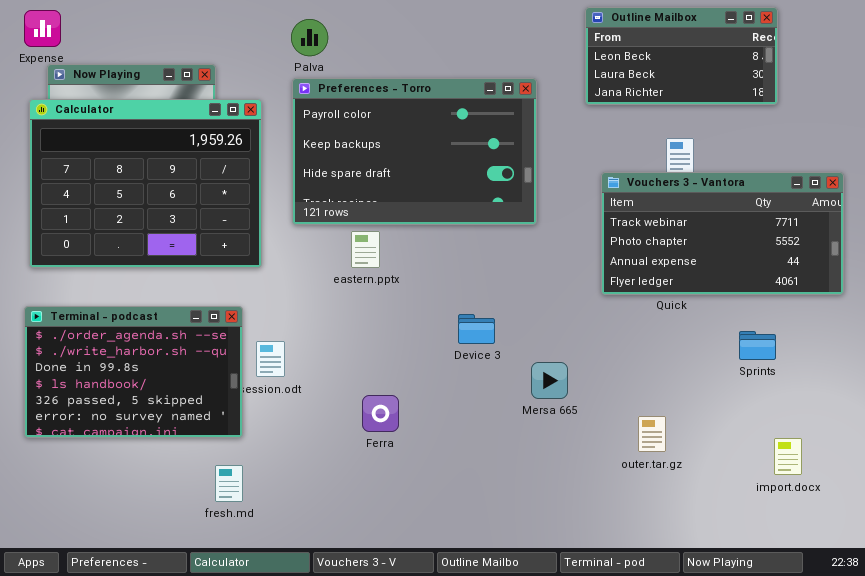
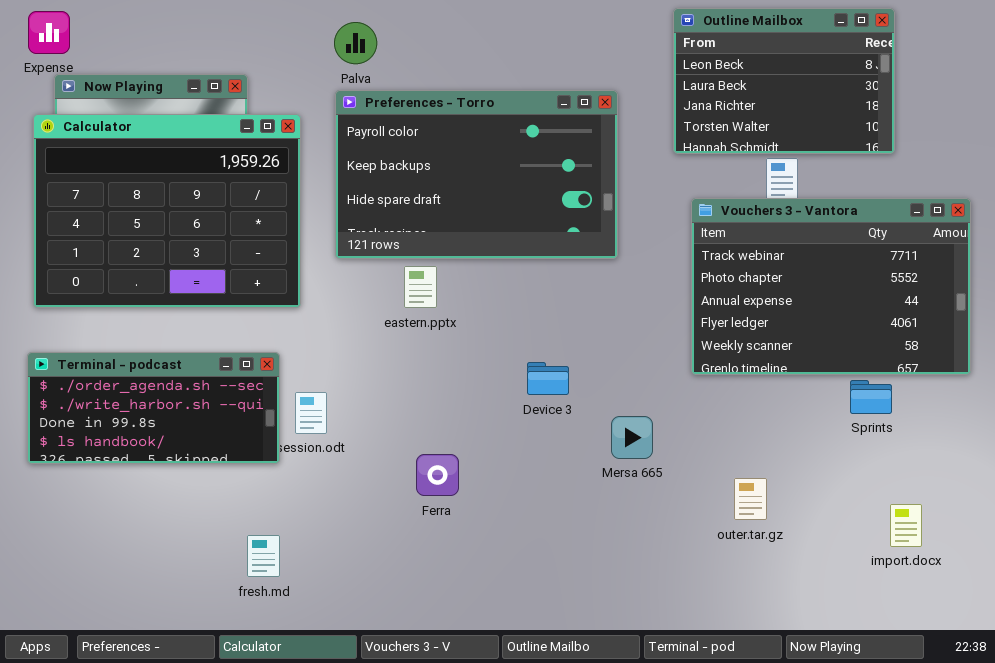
Outline Mailbox: [585,7,778,105] -> [673,8,895,154], resized
Vouchers 3 - Vantora: [601,172,844,295] -> [691,198,971,375], resized
Terminal - podcast: [24,306,243,438] -> [27,352,280,464], resized

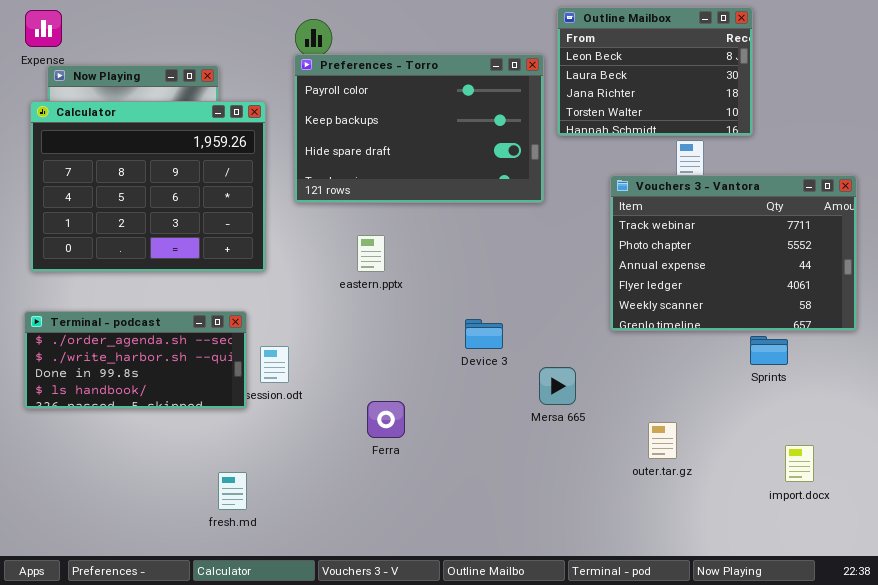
Outline Mailbox: [673,8,895,154] -> [557,7,753,136], moved
Preferences - Torro: [335,90,618,259] -> [294,54,544,203], moved

